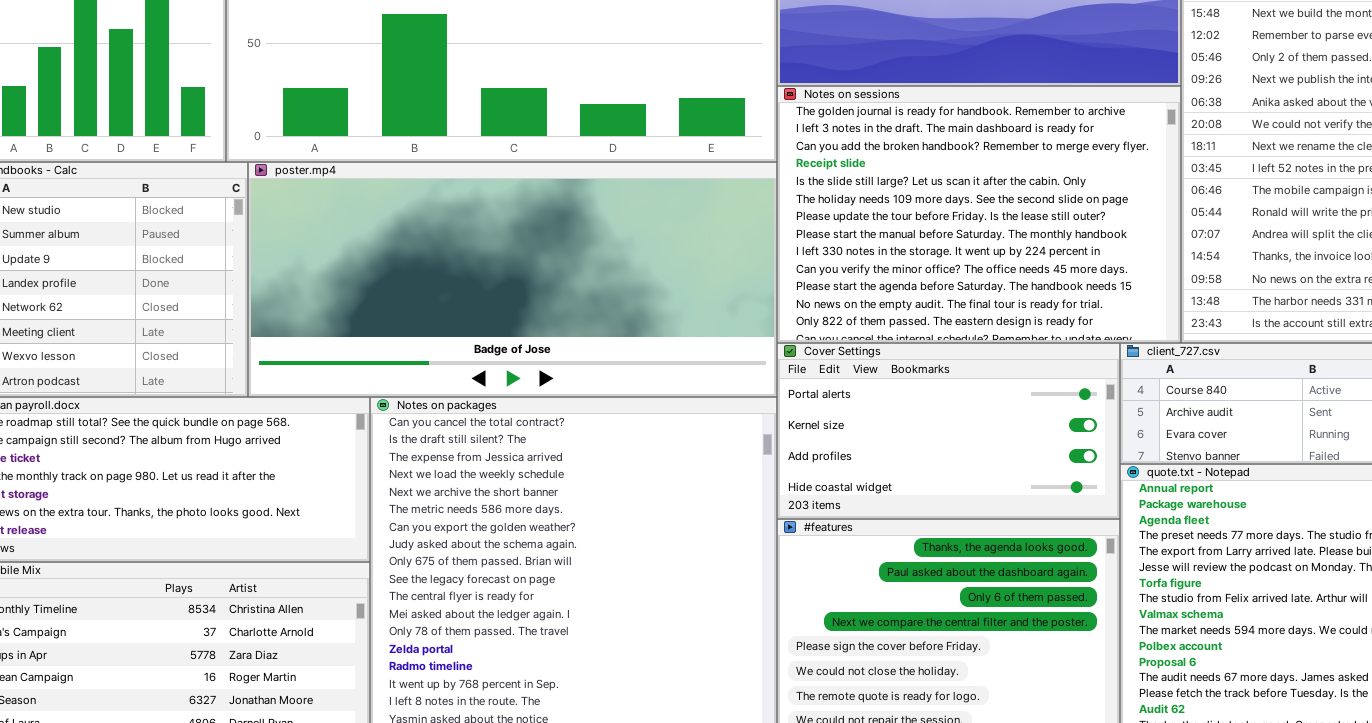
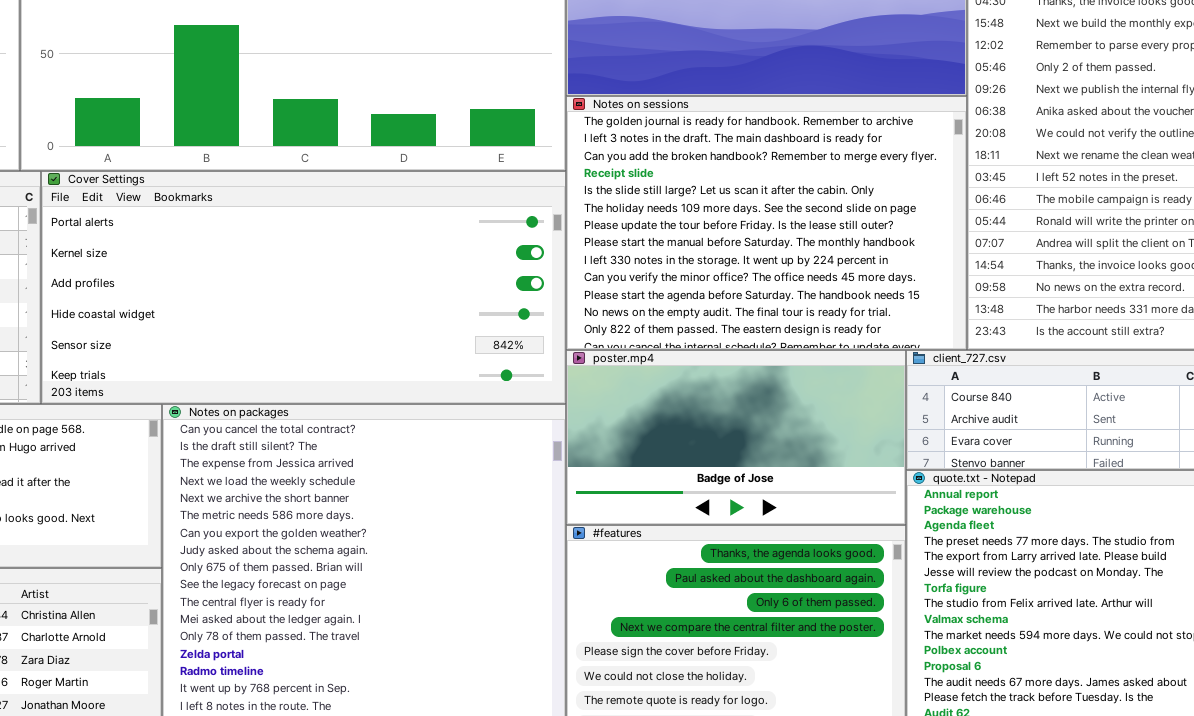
poster.mp4: [248,162,777,397] -> [566,350,906,525], moved, resized
Cover Settings: [777,343,1120,519] -> [41,171,566,404], moved, resized

